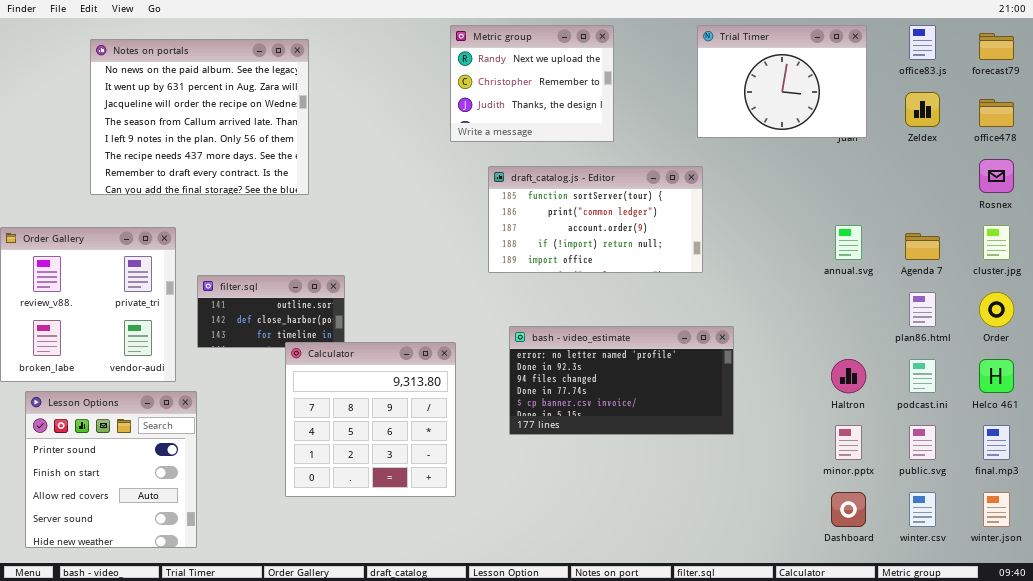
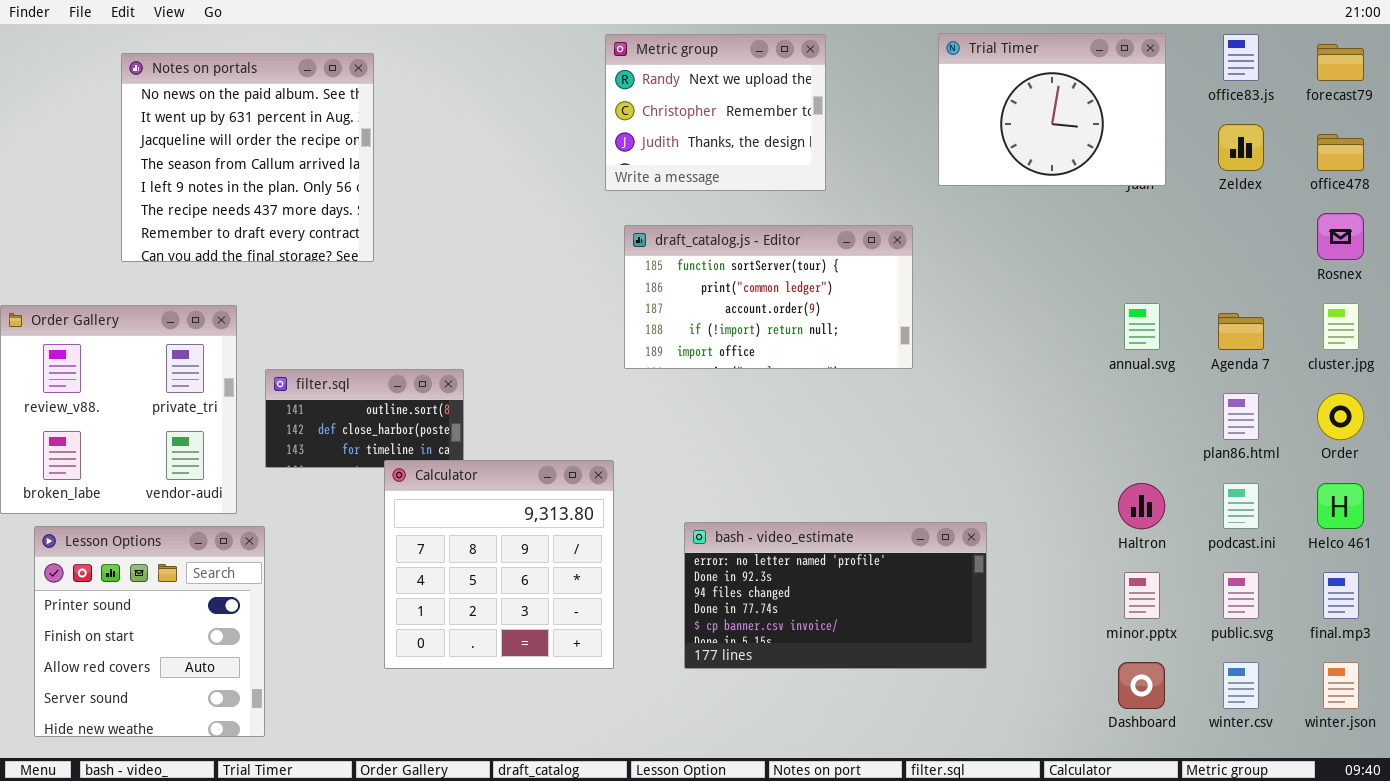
Notes on portals: [90,39,309,195] -> [121,53,374,262], resized
draft_catalog.js - Editor: [488,166,703,273] -> [624,225,913,369], moved
bash - video_estimate: [509,326,734,435] -> [684,522,987,669], moved

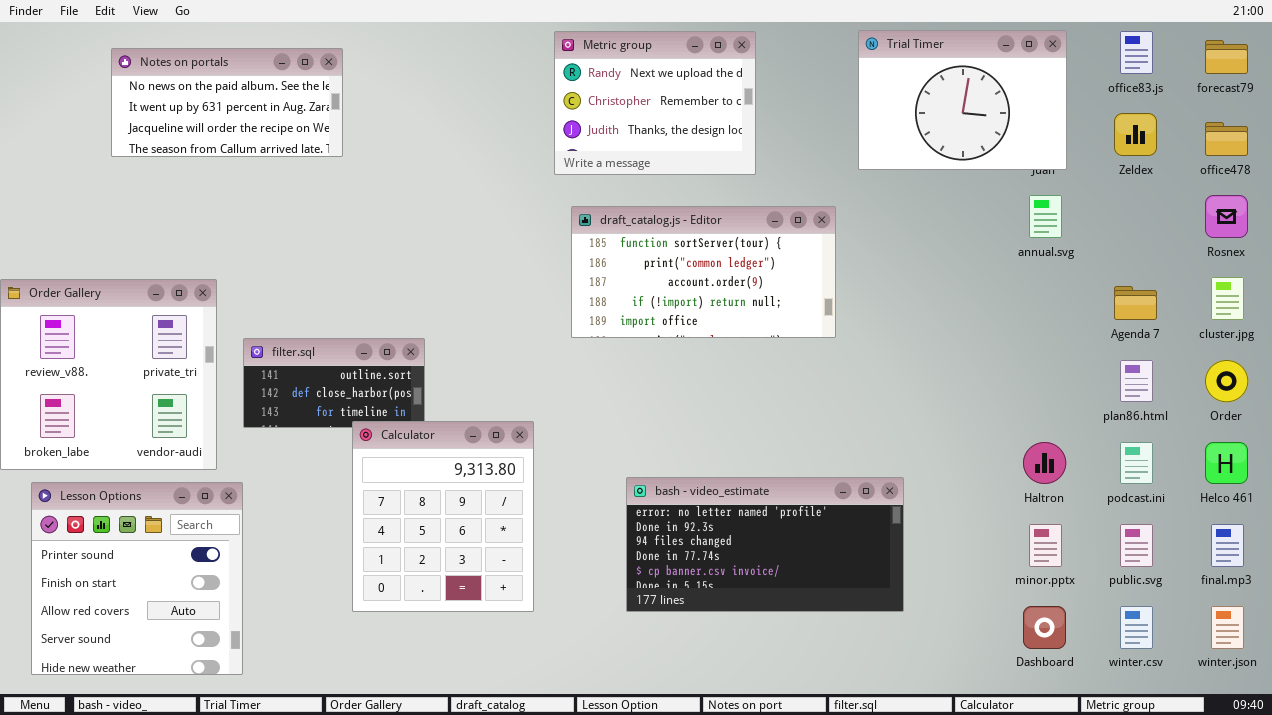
Notes on portals: [121,53,374,262] -> [111,48,343,157], resized
annual.svg: [1124,303,1160,350] -> [1029,195,1062,238], moved
Calculator: [384,460,614,669] -> [352,421,534,612], resized

